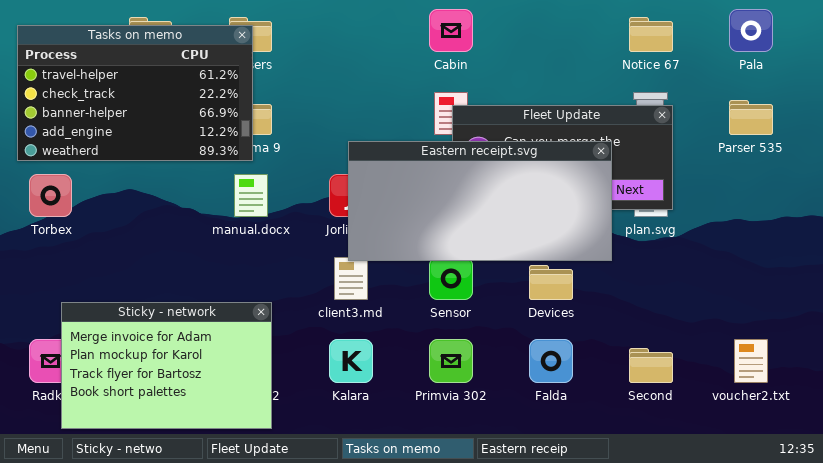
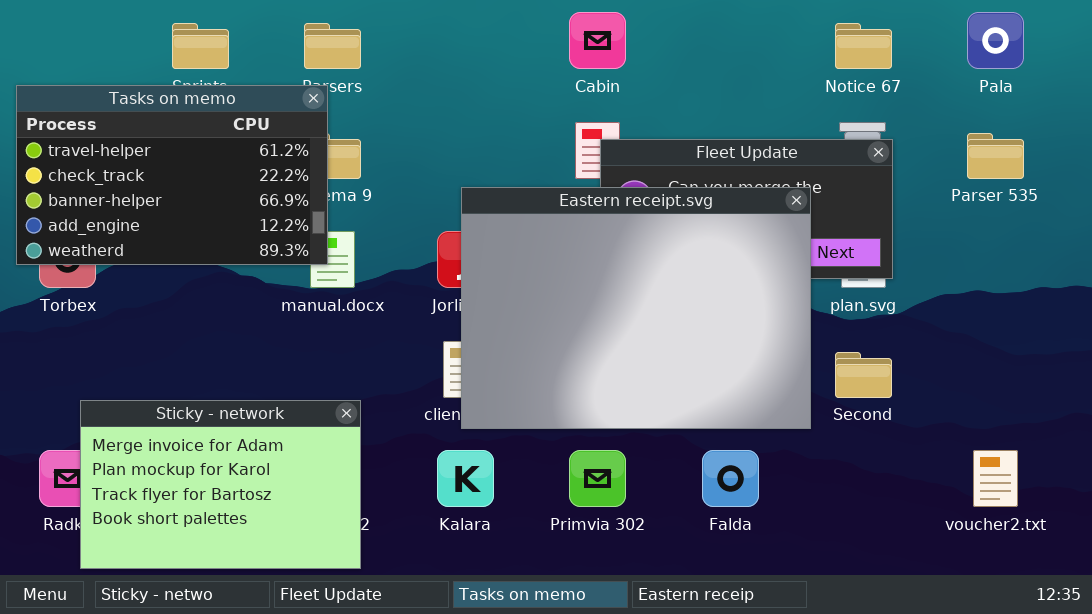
Tasks on memo: [17,25,253,161] -> [16,85,328,265], moved
Eastern receipt.svg: [348,141,612,261] -> [461,187,811,429], resized
Second: [629,348,673,383] -> [835,352,892,398], moved

